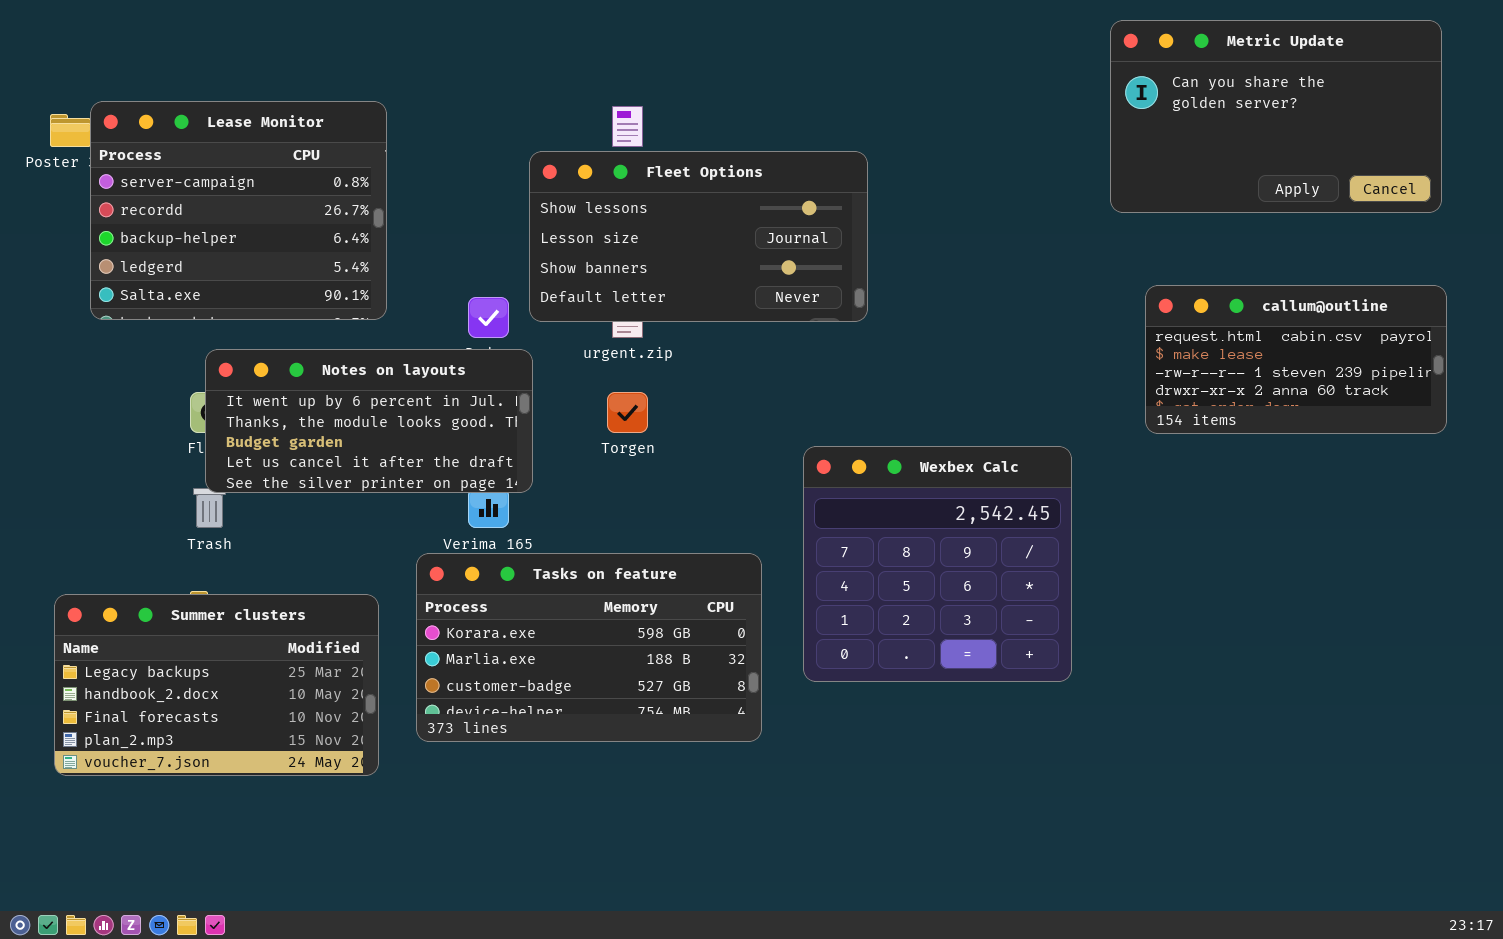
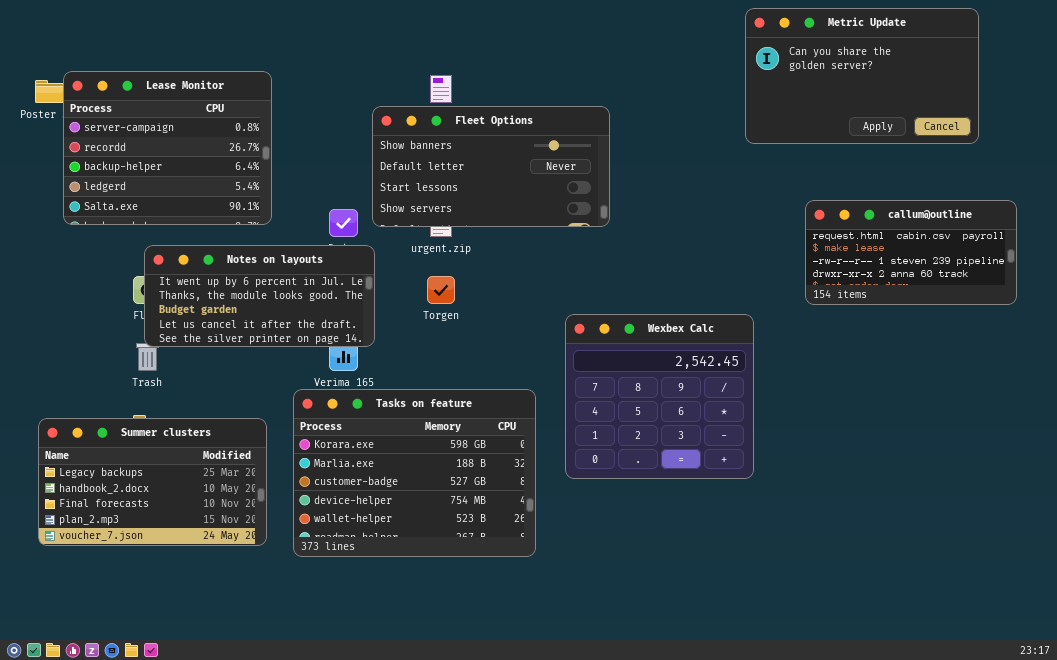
Metric Update: [1110,20,1442,213] -> [745,8,979,144], moved
Fleet Options: [529,151,868,322] -> [372,106,610,227], scrolled down 2 rows
Tasks on feature: [416,553,762,742] -> [293,389,536,557], resized

